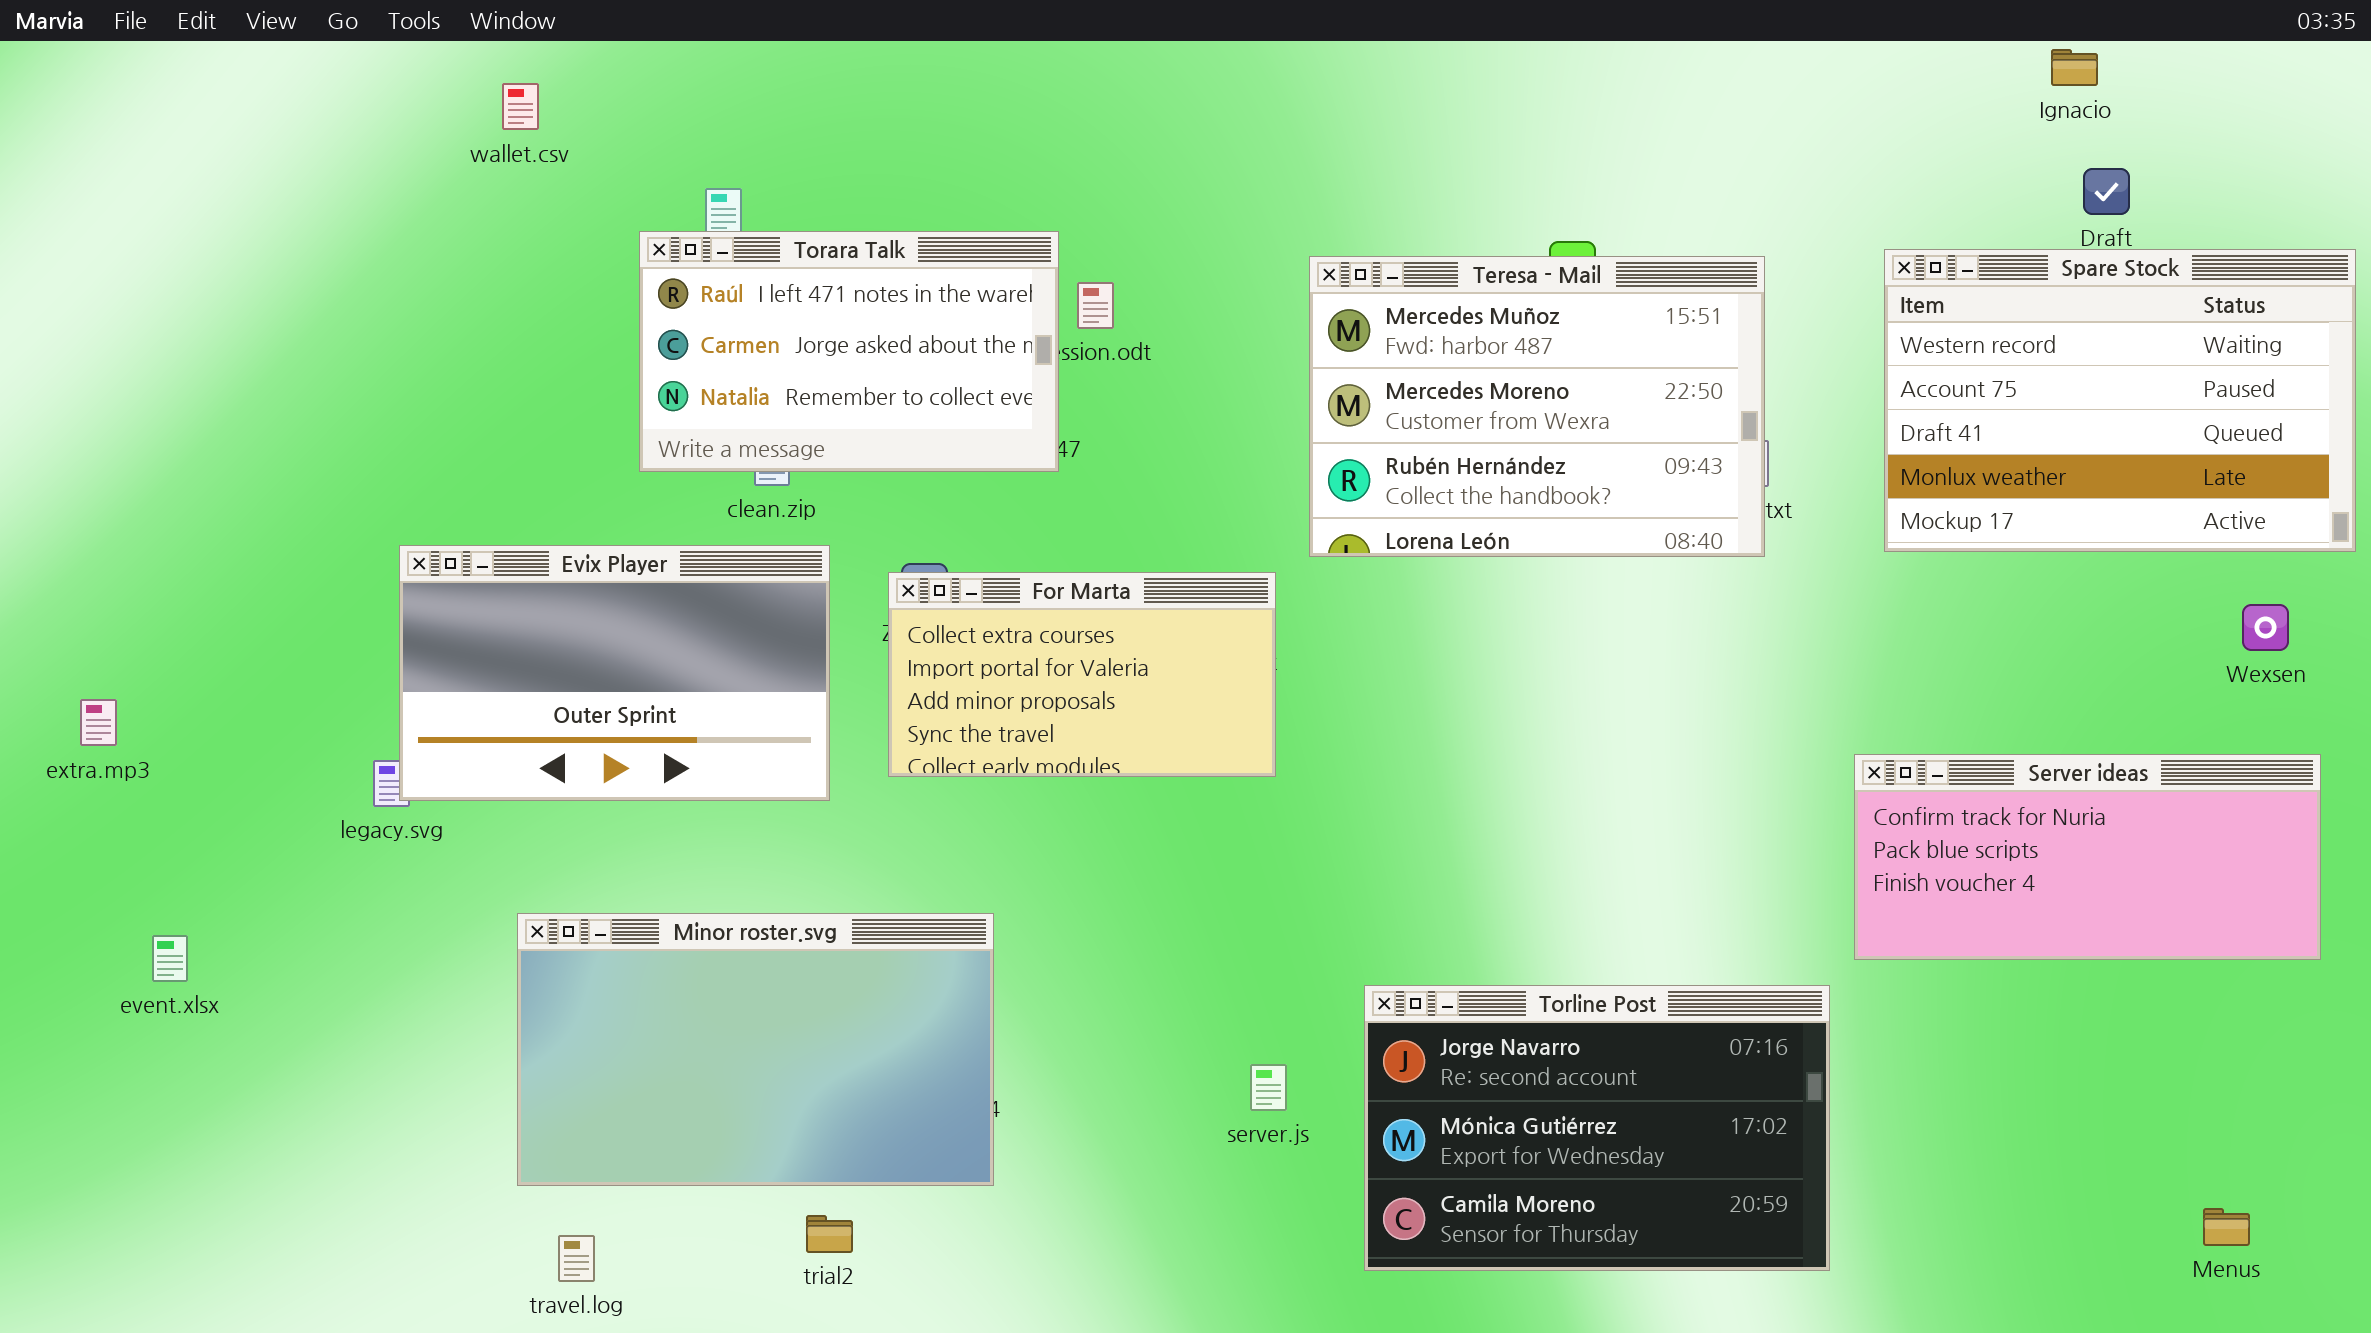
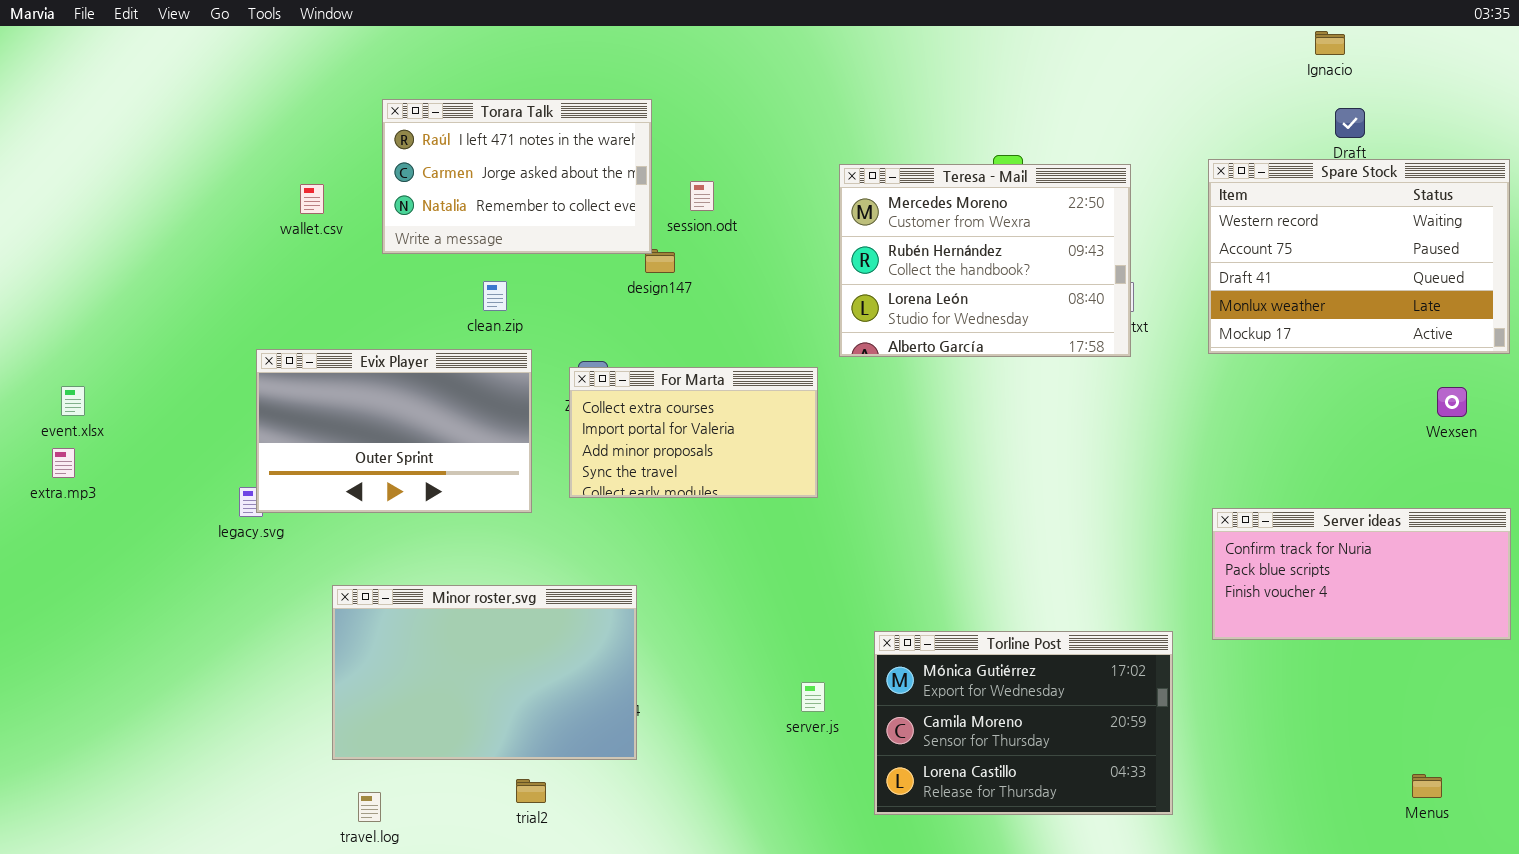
wallet.csv: [502,83,539,130] -> [300,184,324,214], moved
Torara Talk: [639,231,1059,472] -> [382,99,652,254], moved
Teresa - Mail: [1309,256,1765,557] -> [839,164,1131,357], scrolled down 1 row
Server ideas: [1854,754,2321,960] -> [1212,508,1511,640], moved
event.xlsx: [152,935,188,982] -> [61,386,85,416], moved
Torline Post: [1364,985,1830,1271] -> [874,631,1173,815], scrolled down 1 row

